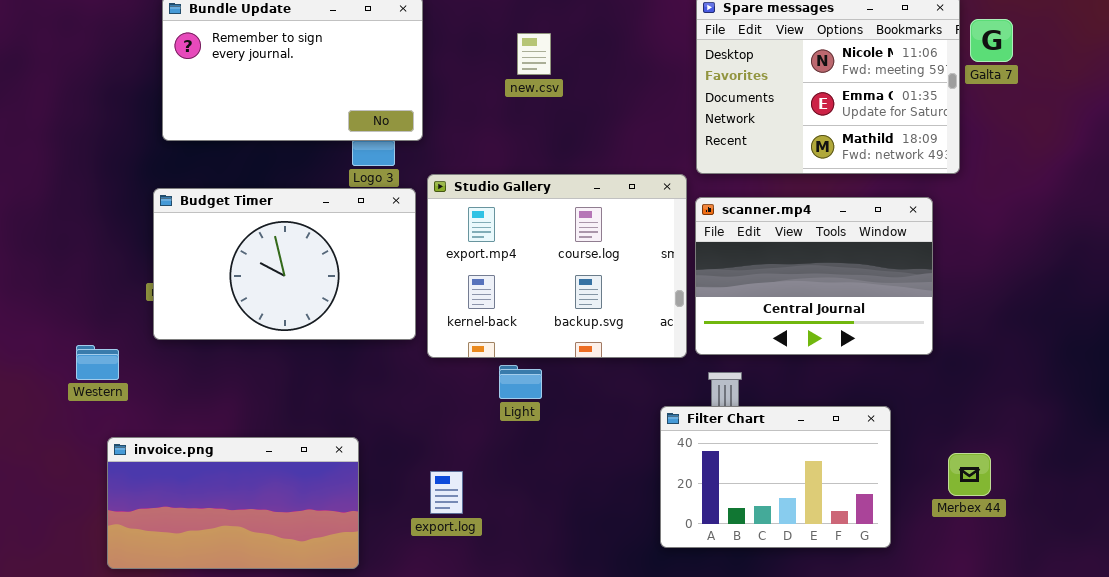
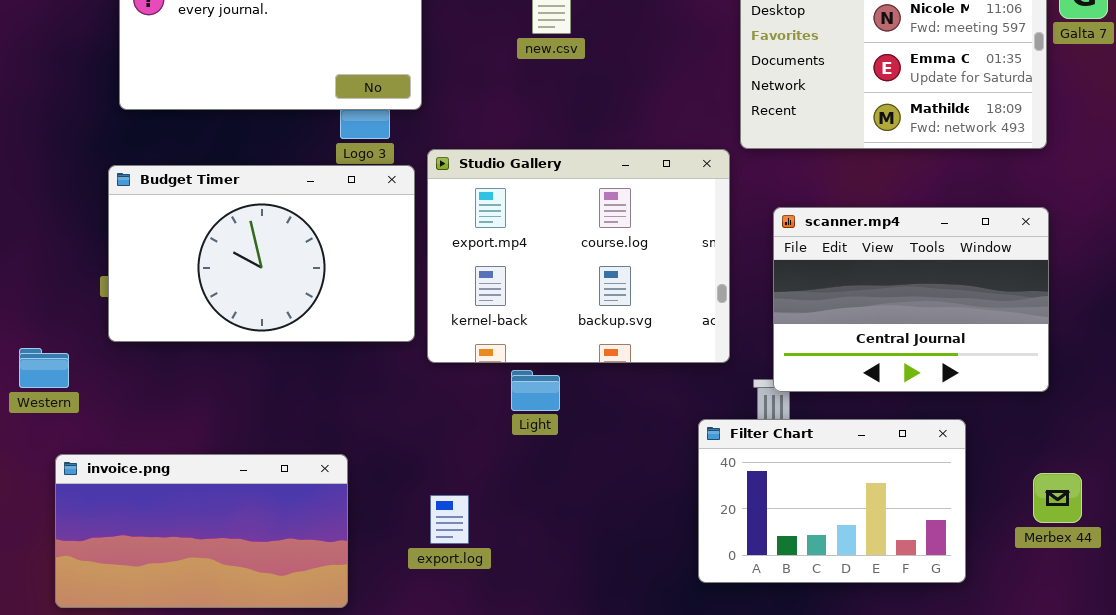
scanner.mp4: [695,197,933,355] -> [773,207,1049,392], moved

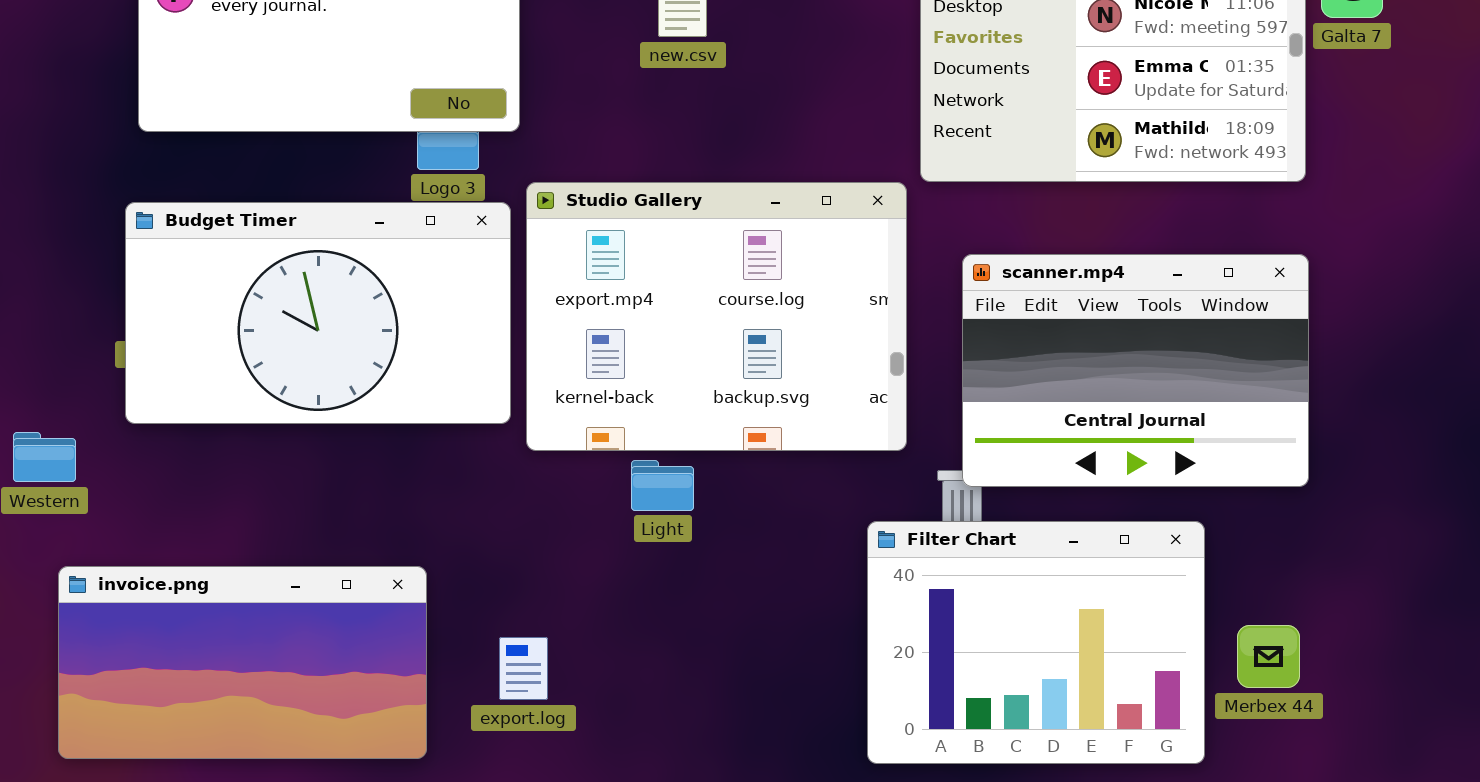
Filter Chart: [698,419,966,583] -> [867,521,1205,764], resized
Merbex 44: [1033,473,1082,523] -> [1237,625,1300,688], moved
export.log: [430,495,469,544] -> [499,637,548,700], moved

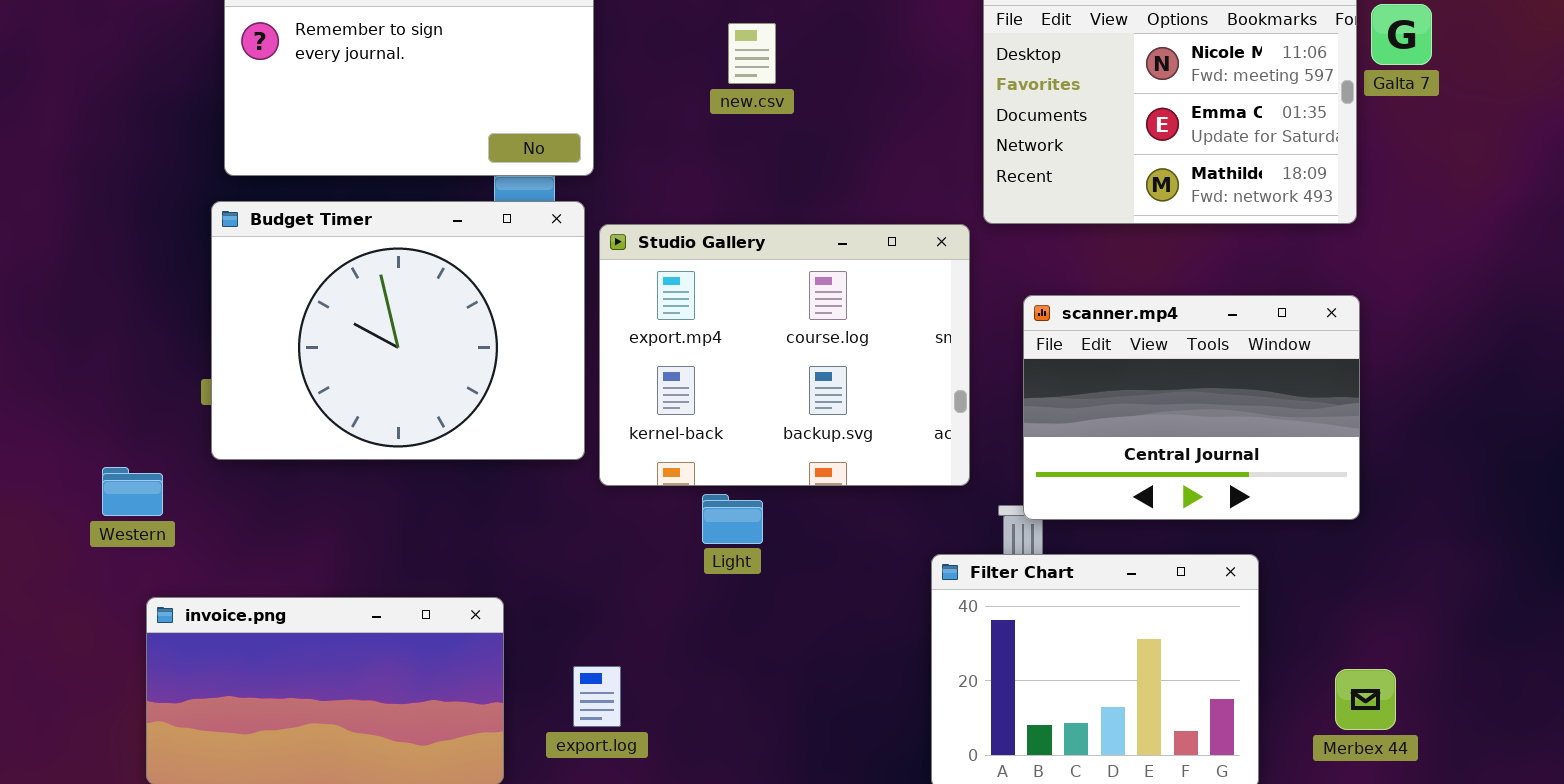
Budget Timer: [125,202,511,424] -> [211,201,585,460], resized
Merbex 44: [1237,625,1300,688] -> [1335,669,1396,730], moved

